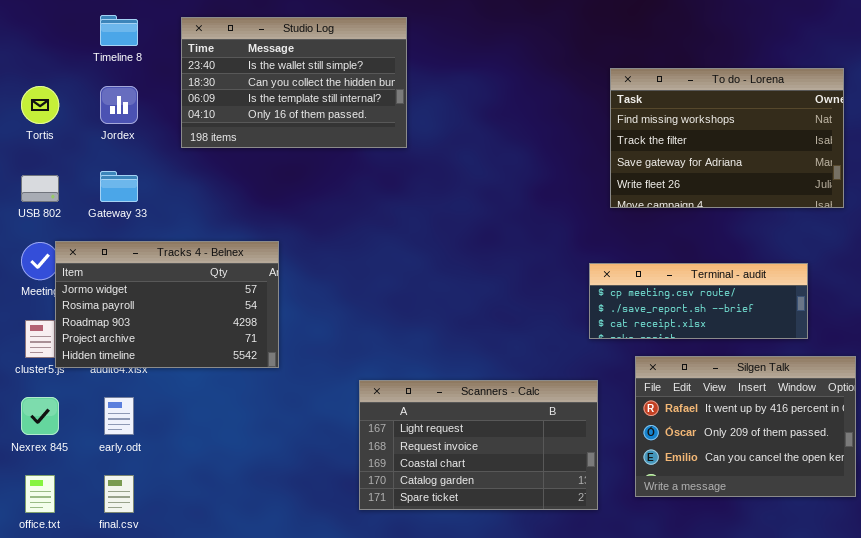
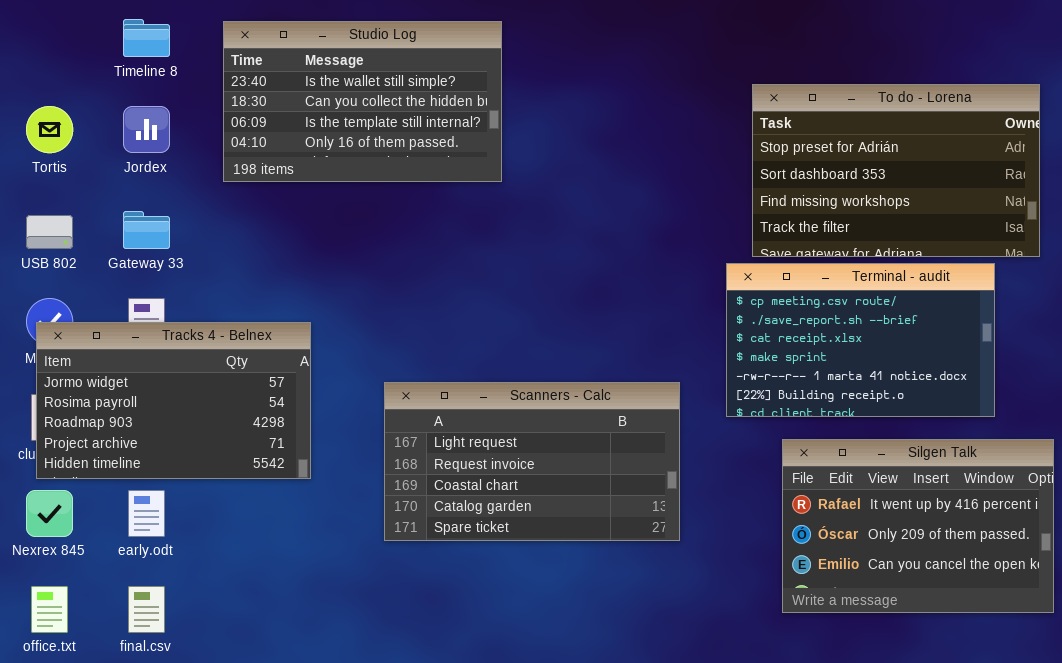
To do - Lorena: [610,68,844,208] -> [752,84,1040,257], scrolled up 2 rows
Tracks 4 - Belnex: [55,241,279,368] -> [36,322,311,479], moved
Terminal - audit: [589,263,808,339] -> [726,263,995,417], resized
Scanners - Calc: [359,380,598,510] -> [384,382,680,541], moved

